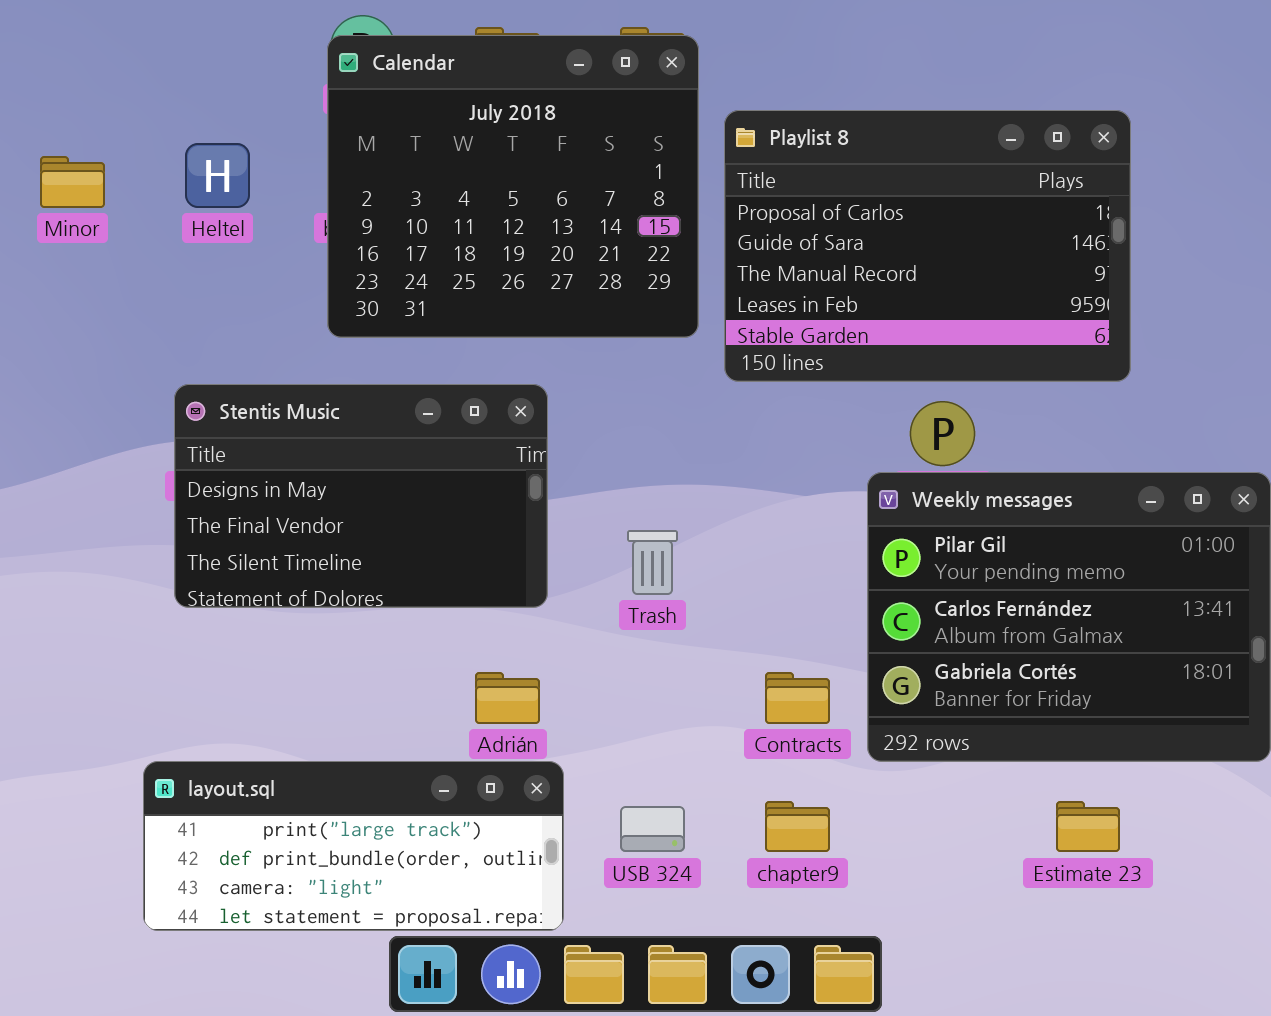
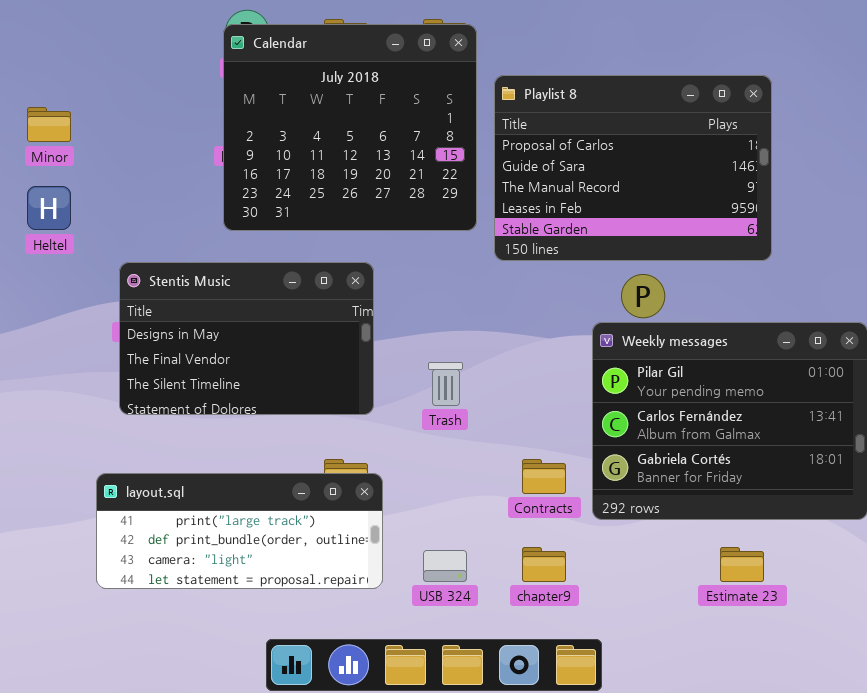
Heltel: [185,143,250,208] -> [27,186,71,230], moved
layout.sql: [143,761,564,931] -> [96,473,383,589], moved

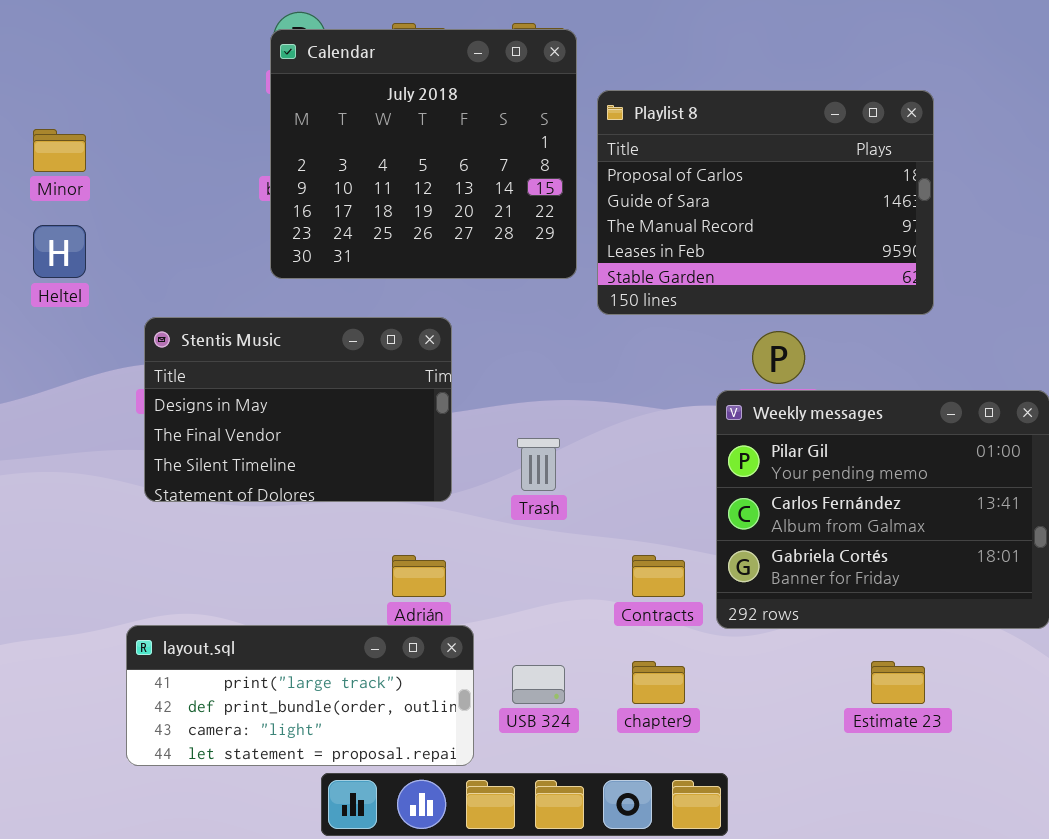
layout.sql: [96,473,383,589] -> [126,625,474,766], moved

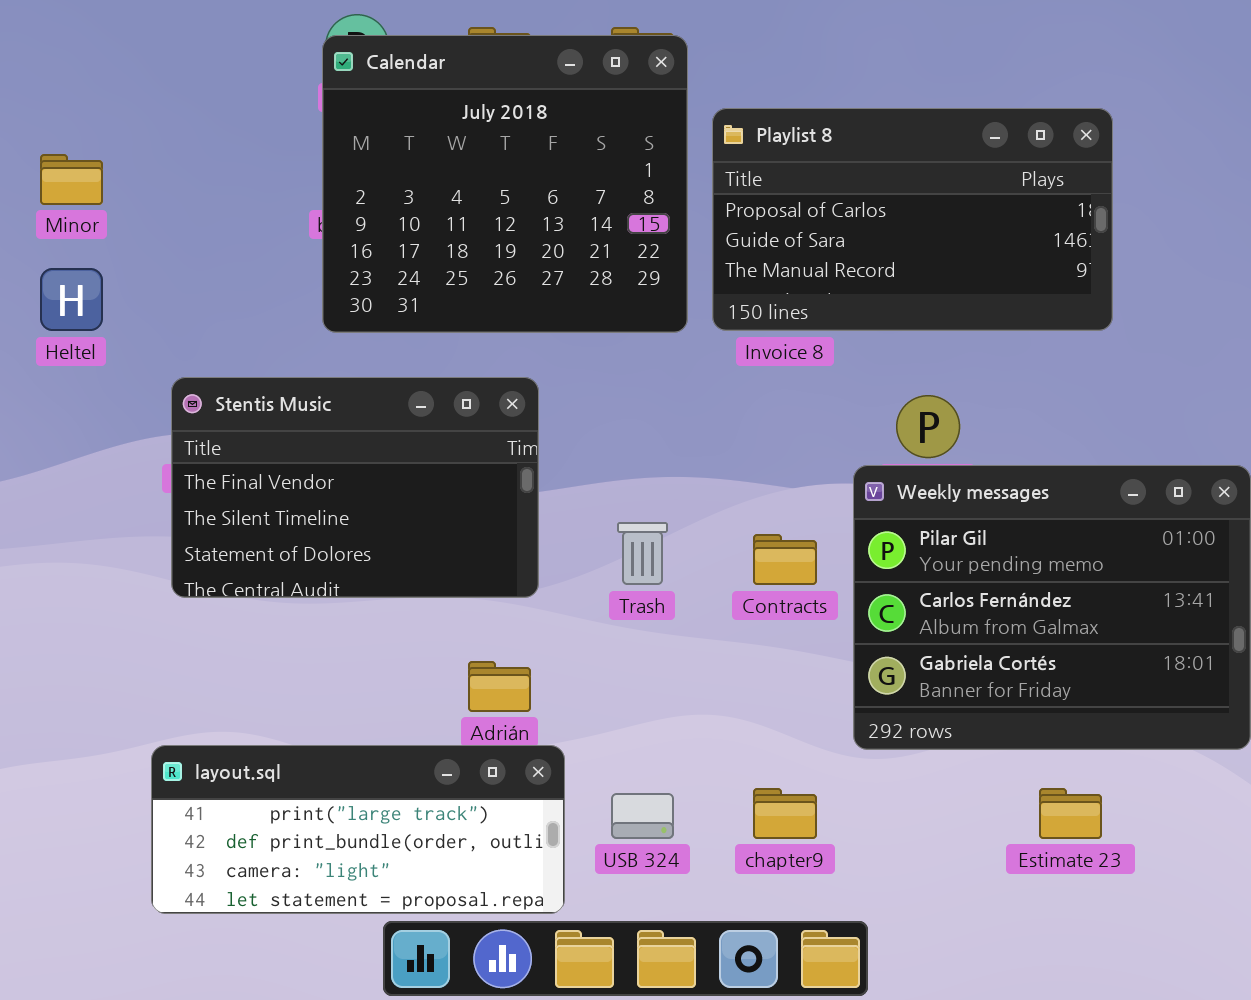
Playlist 8: [597,90,934,315] -> [712,108,1113,331], resized
Stentis Music: [144,317,452,502] -> [171,377,539,598], scrolled down 1 row
Contracts: [632,555,685,597] -> [753,534,817,585], moved

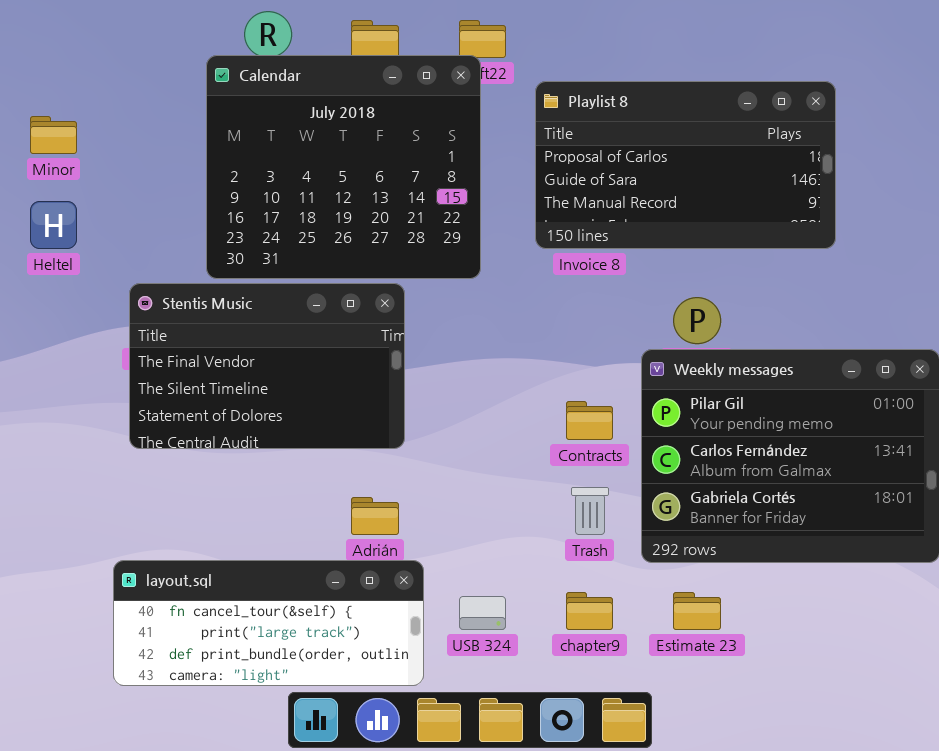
Calendar: [322,35,688,333] -> [206,55,481,279], moved
Trash: [617,522,668,585] -> [571,487,609,535], moved
layout.sql: [151,745,565,914] -> [113,560,424,686], scrolled up 1 row
Estimate 23: [1039,788,1102,839] -> [673,592,721,630], moved

